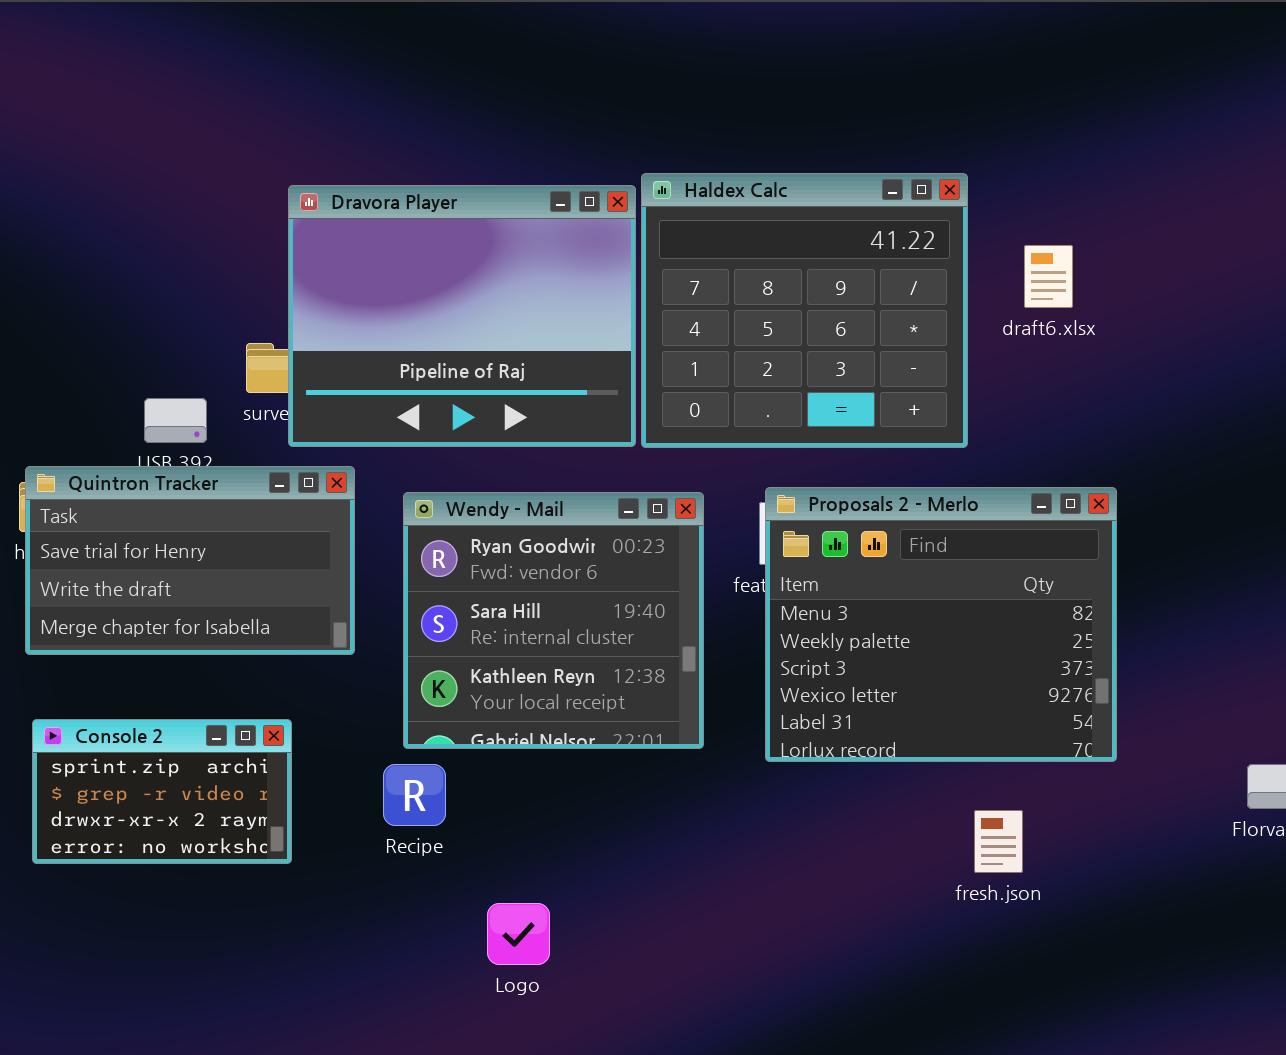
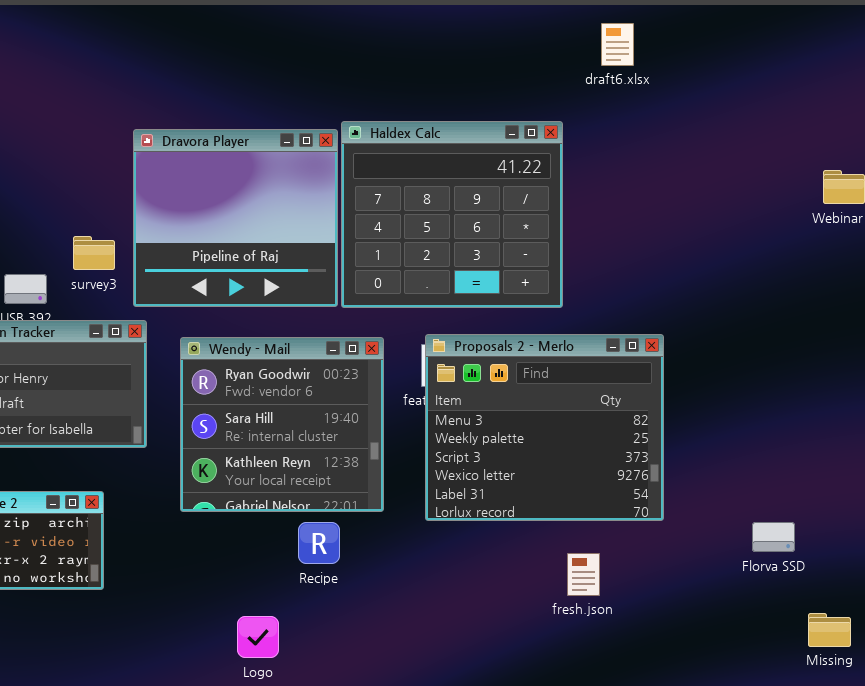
Dravora Player: [288,185,636,447] -> [133,129,338,307], resized
draft6.xlsx: [1024,245,1073,308] -> [601,23,634,66], moved
Recipe: [383,764,446,826] -> [298,522,340,564], moved

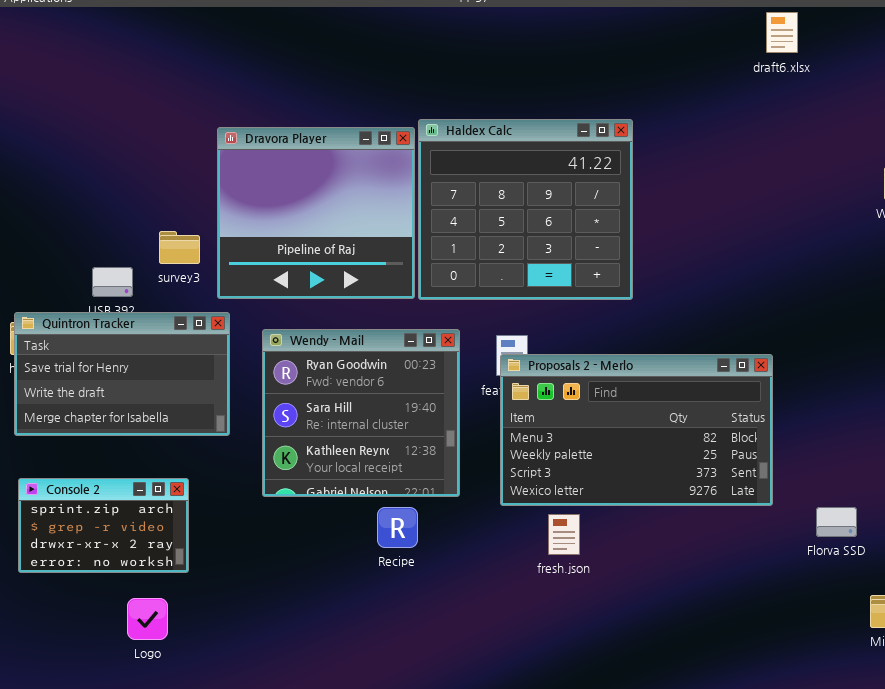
draft6.xlsx: [601,23,634,66] -> [766,12,798,53], moved
Proposals 2 - Merlo: [425,334,664,521] -> [500,354,773,506], resized
fresh.json: [567,553,600,596] -> [548,514,580,555], moved
Logo: [237,616,279,658] -> [127,598,168,640], moved

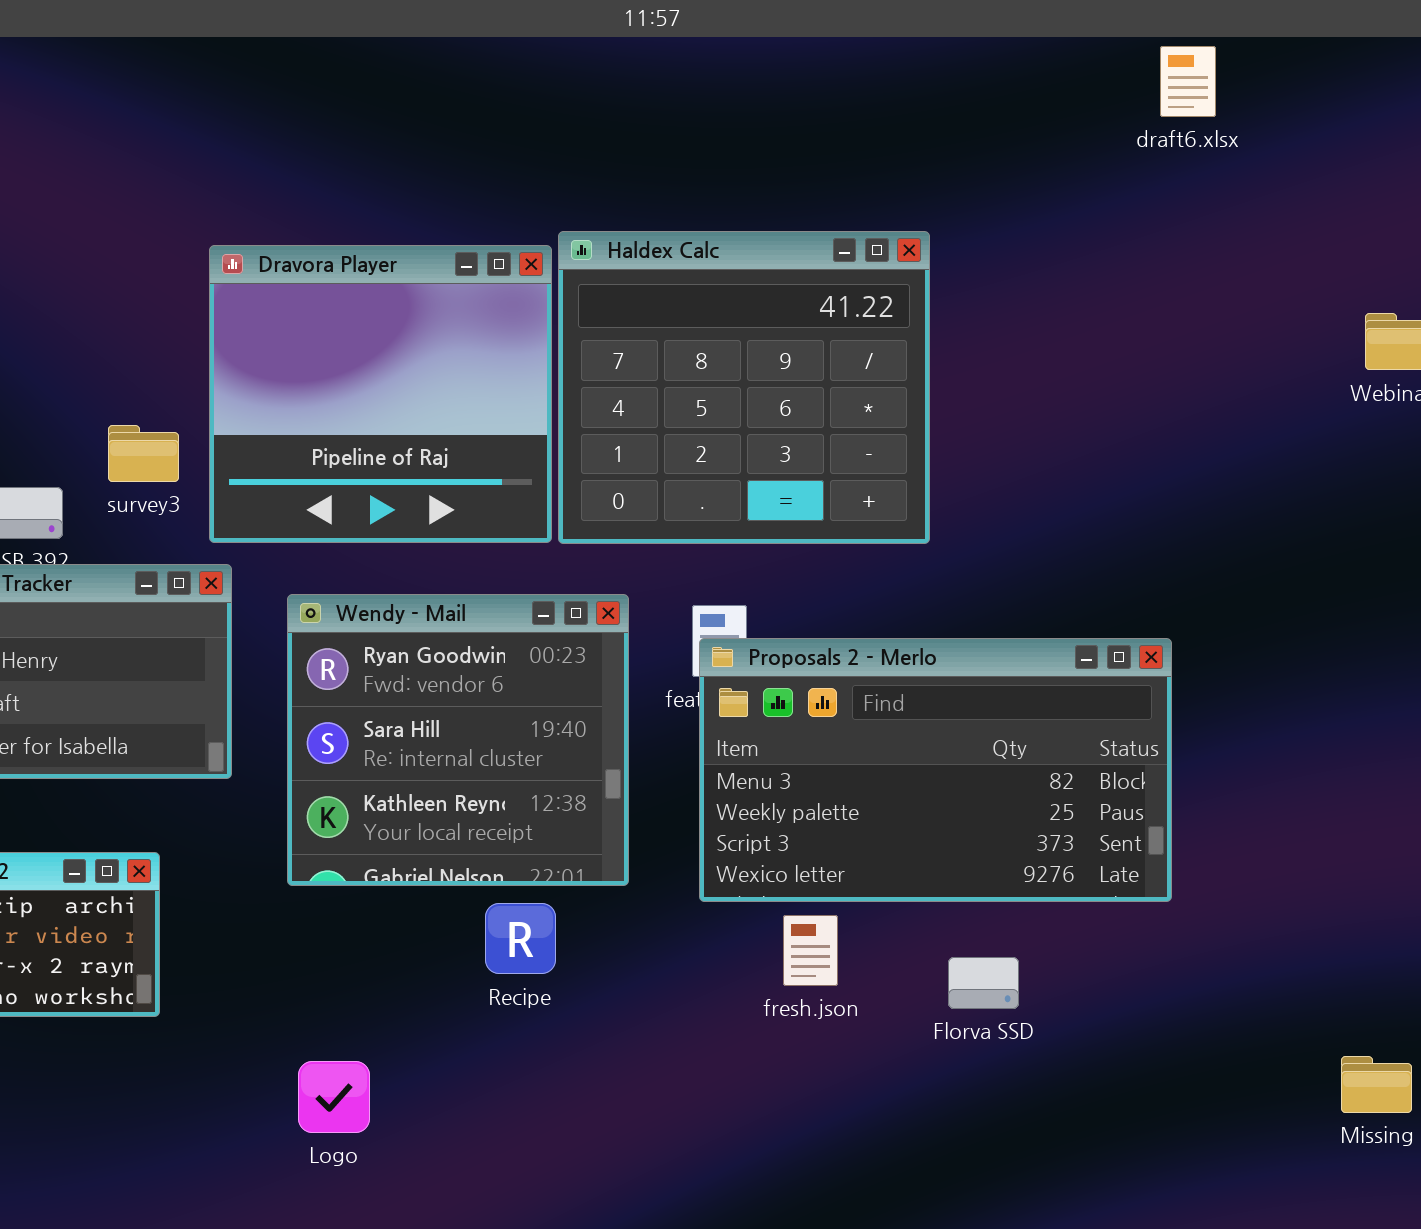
Florva SSD: [816,507,857,537] -> [948,957,1019,1009], moved
Logo: [127,598,168,640] -> [298,1061,370,1133], moved

